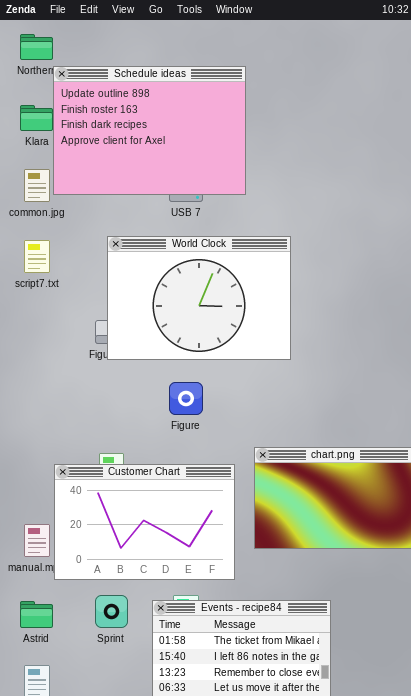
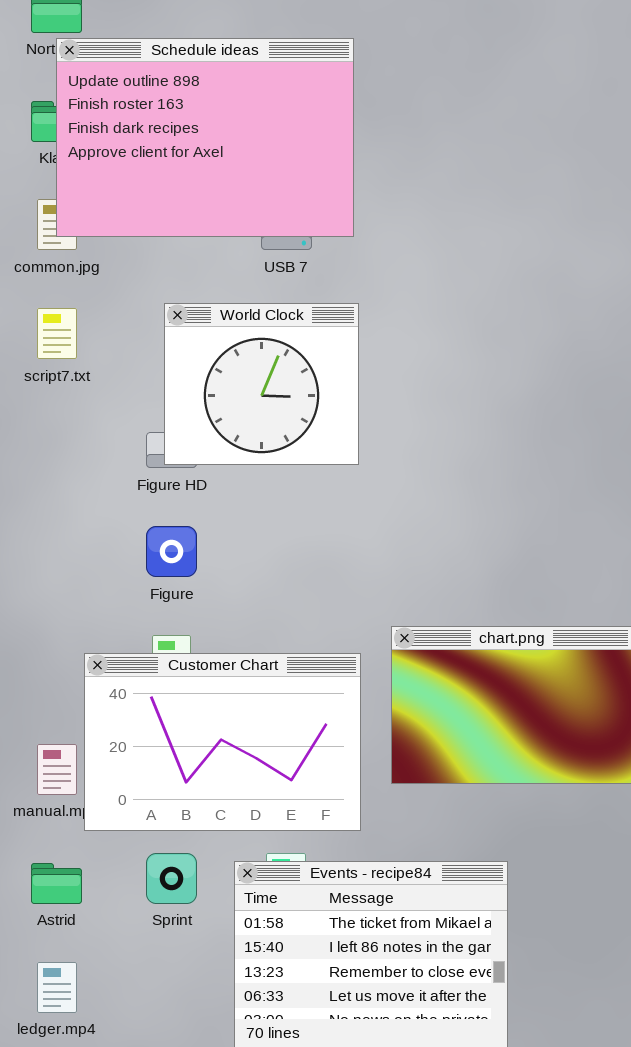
Schedule ideas: [53,66,246,195] -> [56,38,354,237], moved
World Clock: [107,236,291,360] -> [164,303,359,465], resized
Figure: [169,382,203,415] -> [146,526,197,577], moved

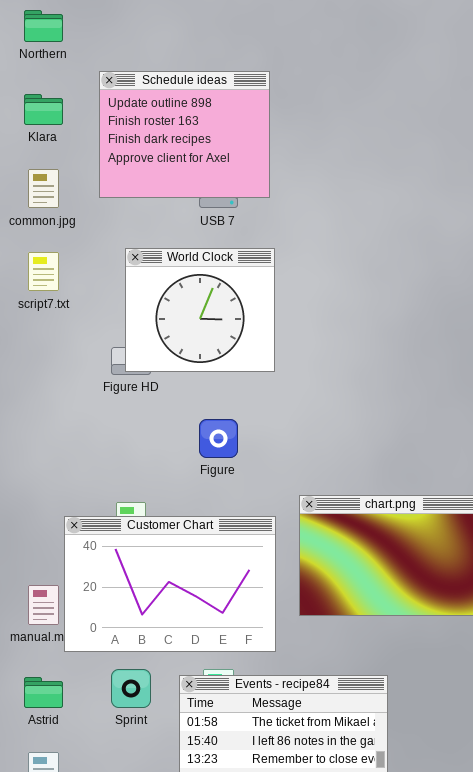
Schedule ideas: [56,38,354,237] -> [99,71,270,198], resized
Figure: [146,526,197,577] -> [199,419,238,458], moved

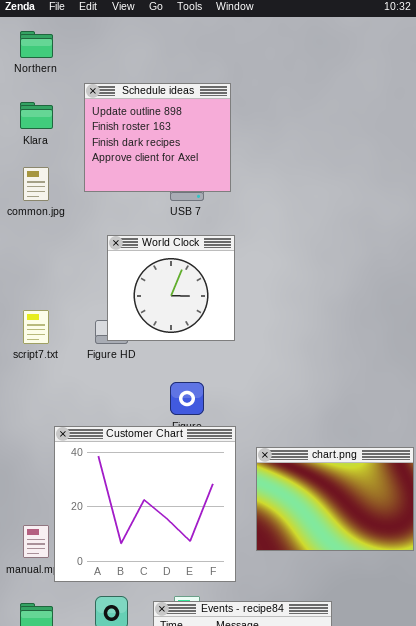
script7.txt: [28,252,59,291] -> [23,310,49,344], moved
Customer Chart: [64,516,276,652] -> [54,426,236,582], resized

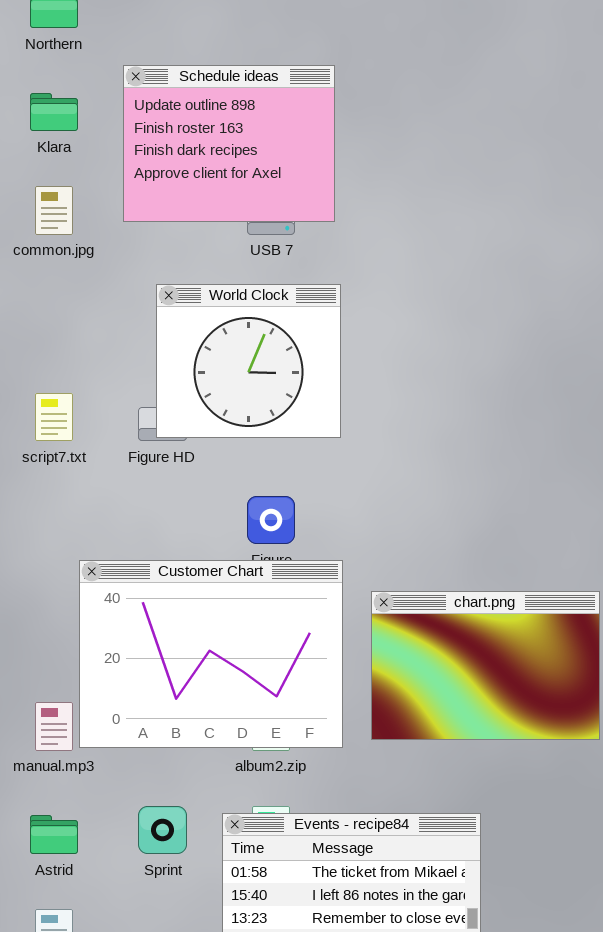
Customer Chart: [54,426,236,582] -> [79,560,343,748], resized

